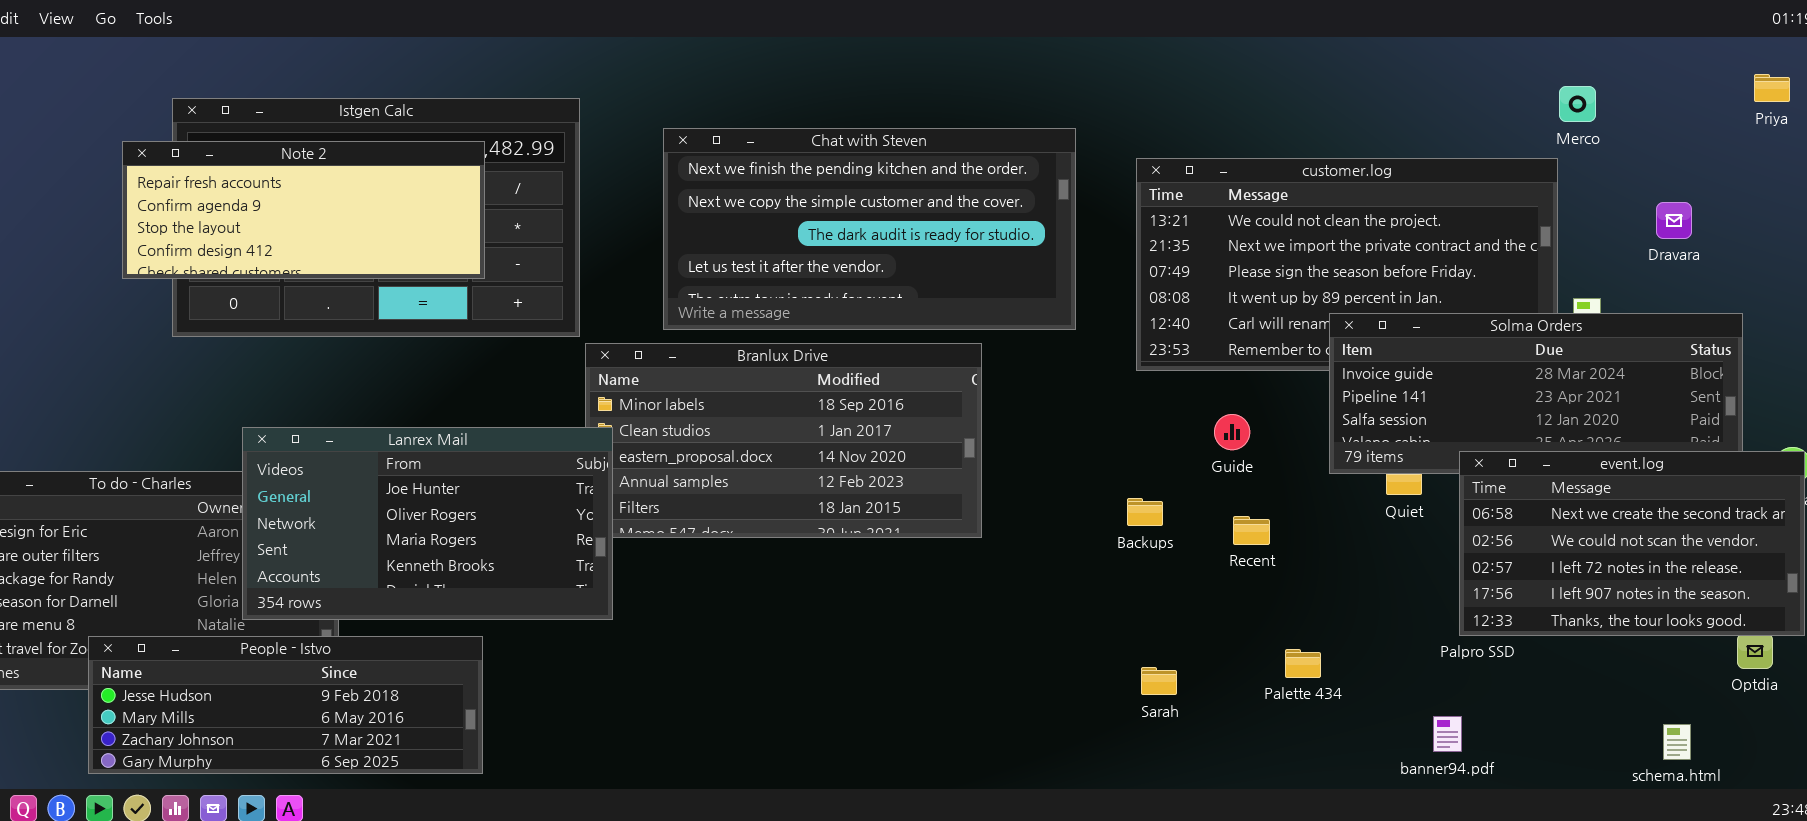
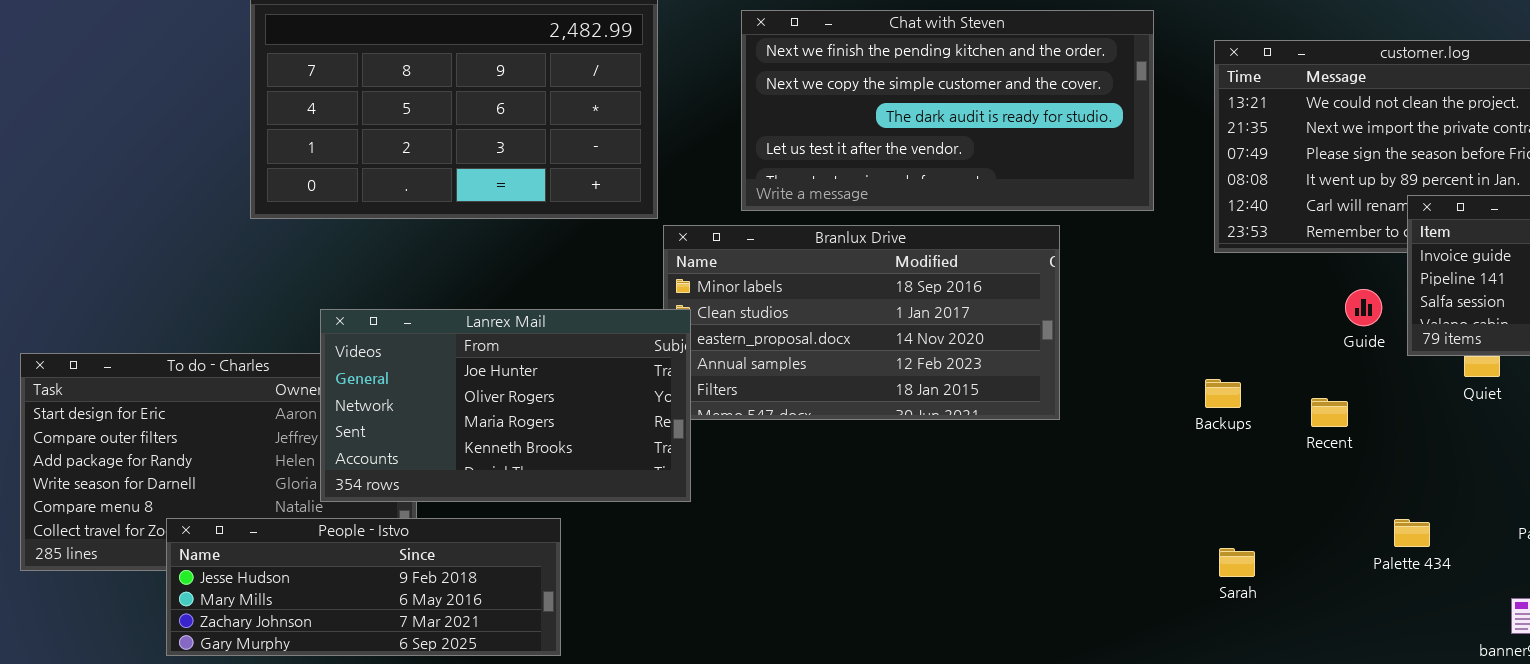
Note 2: [122,141,485,279] -> none, closed
Guide: [1214,414,1250,450] -> [1345,289,1382,326], moved
Palette 434: [1285,649,1321,678] -> [1394,519,1430,547], moved

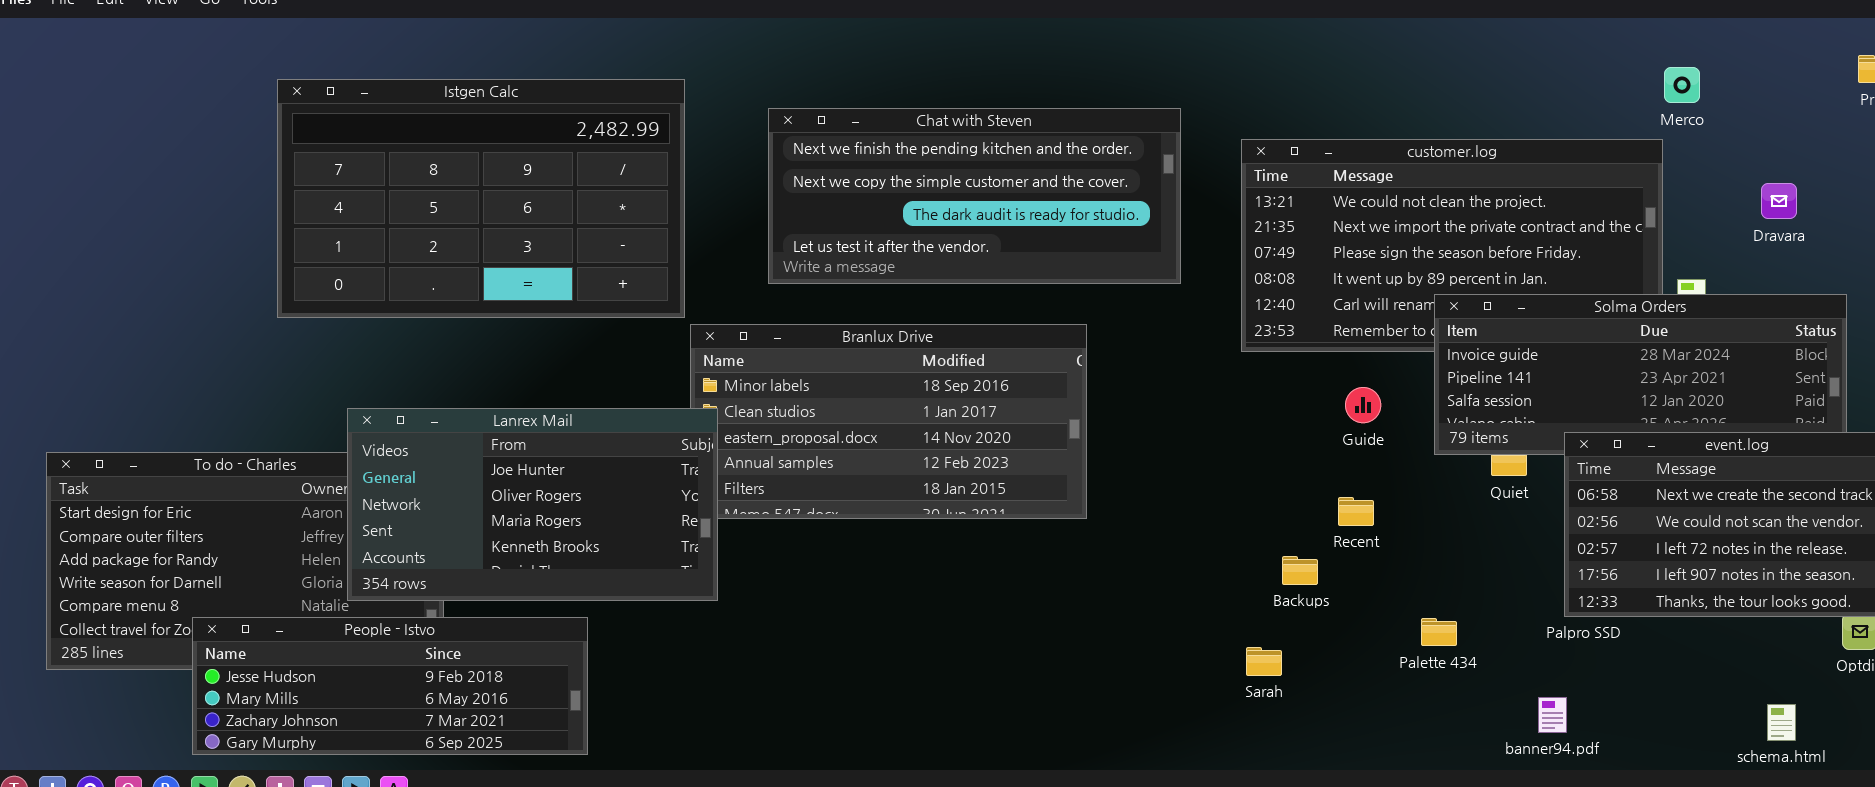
Chat with Steven: [741,10,1154,211] -> [768,108,1181,284], resized
Guide: [1345,289,1382,326] -> [1345,387,1381,423], moved
Backups: [1205,379,1241,408] -> [1282,556,1318,585], moved

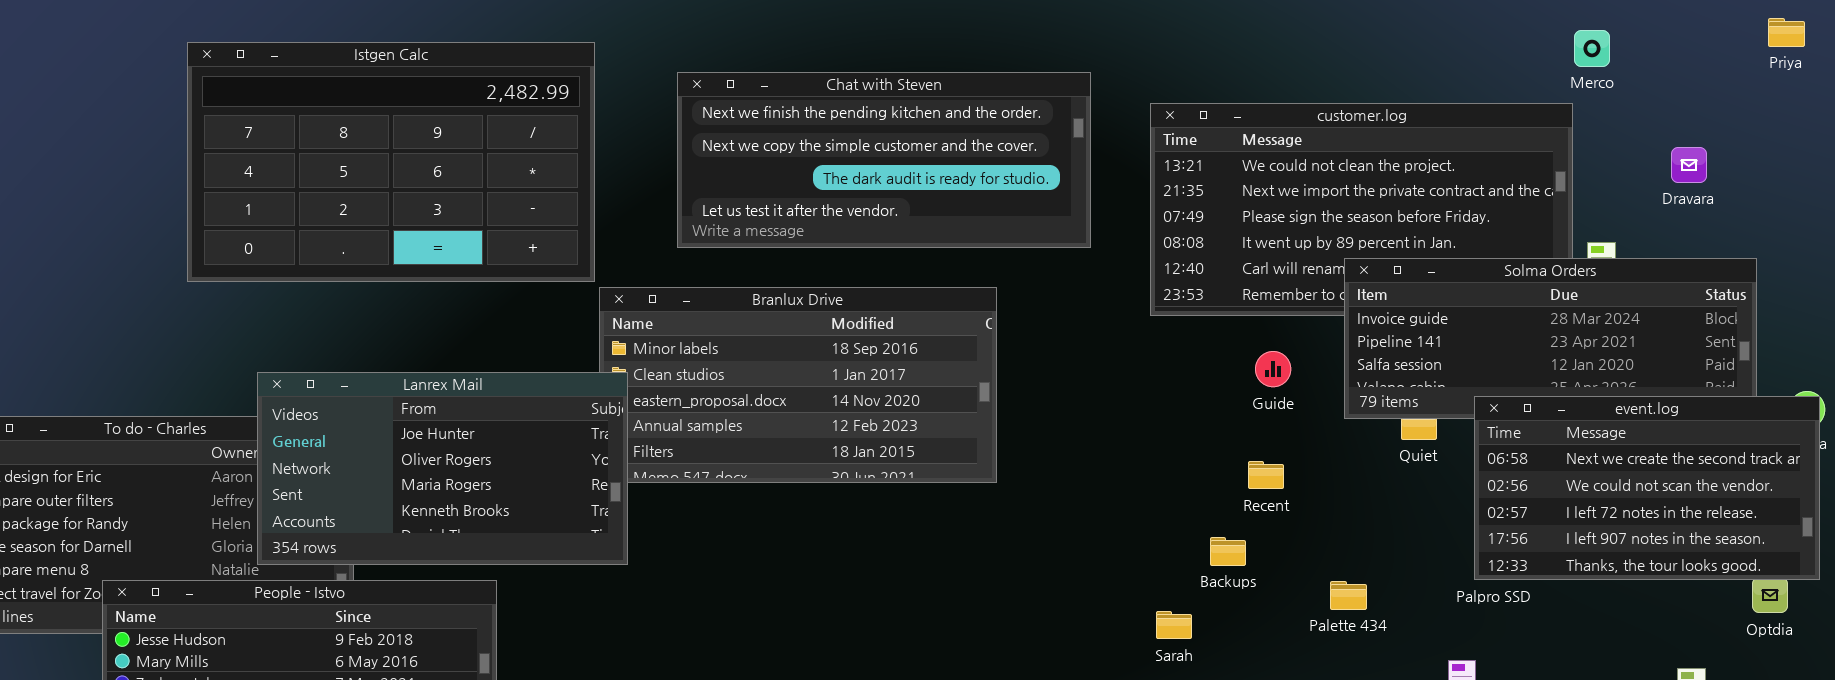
Backups: [1282,556,1318,585] -> [1210,537,1246,566], moved

